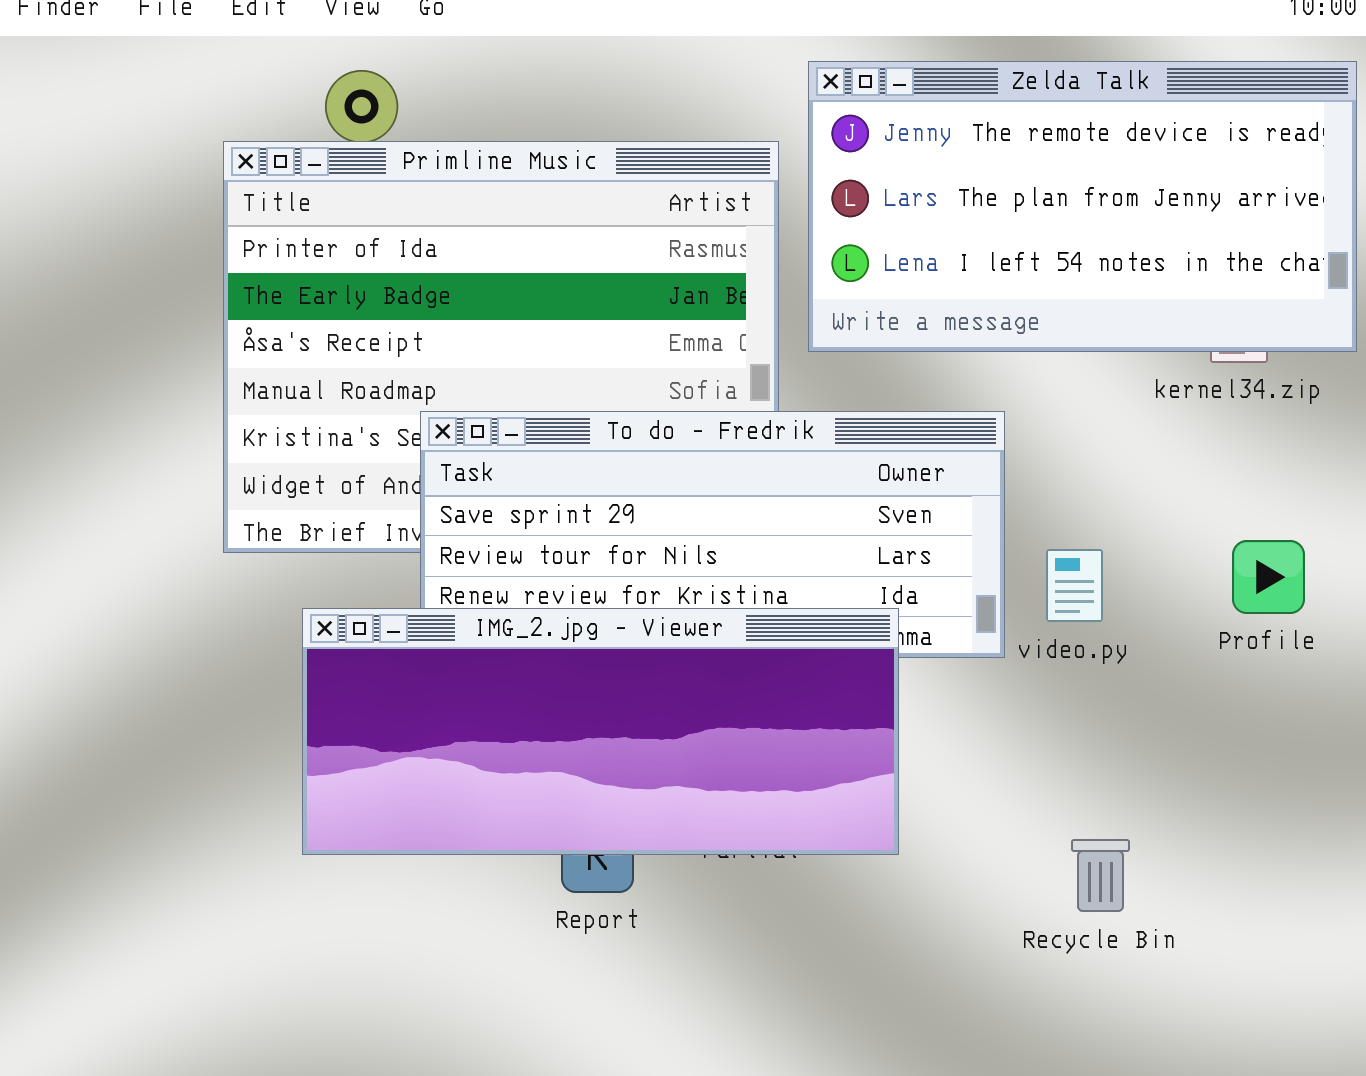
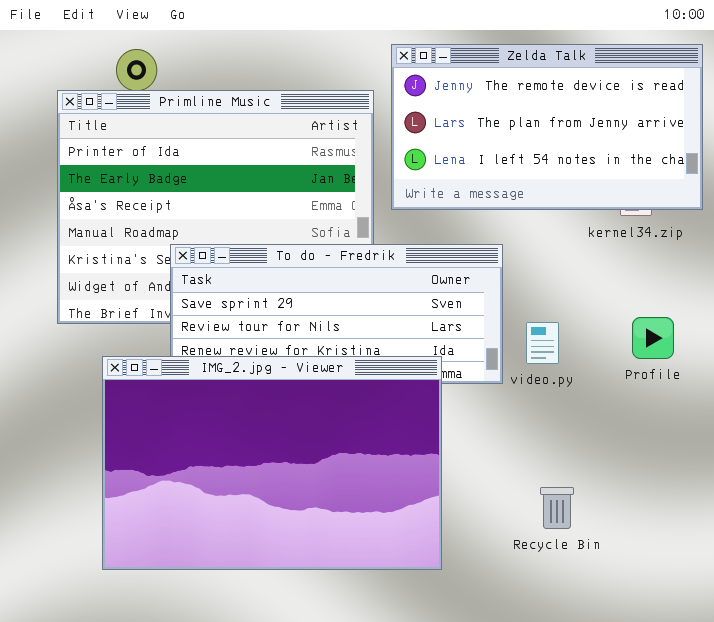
IMG_2.jpg - Viewer: [302,608,899,855] -> [102,356,442,570], resized

